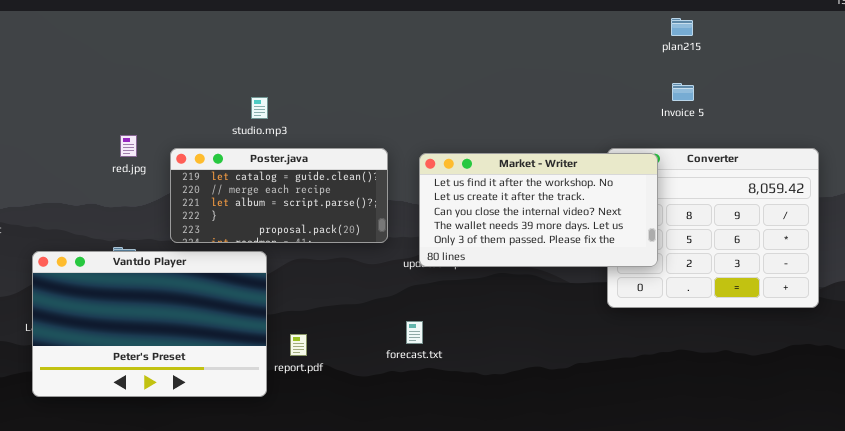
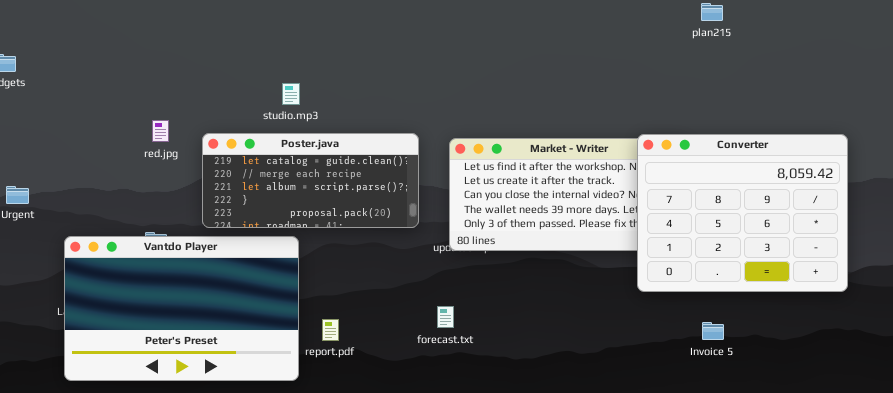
Invoice 5: [672,83,694,101] -> [702,322,724,340], moved
Converter: [607,148,819,308] -> [637,134,848,292], raised

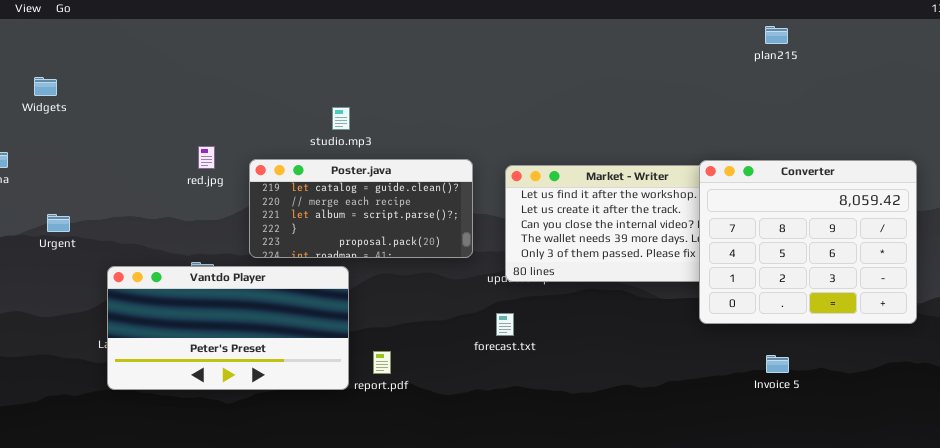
Vantdo Player: [64,236,299,381] -> [107,266,349,390], resized
forecast.txt: [437,306,454,328] -> [496,313,514,336], moved

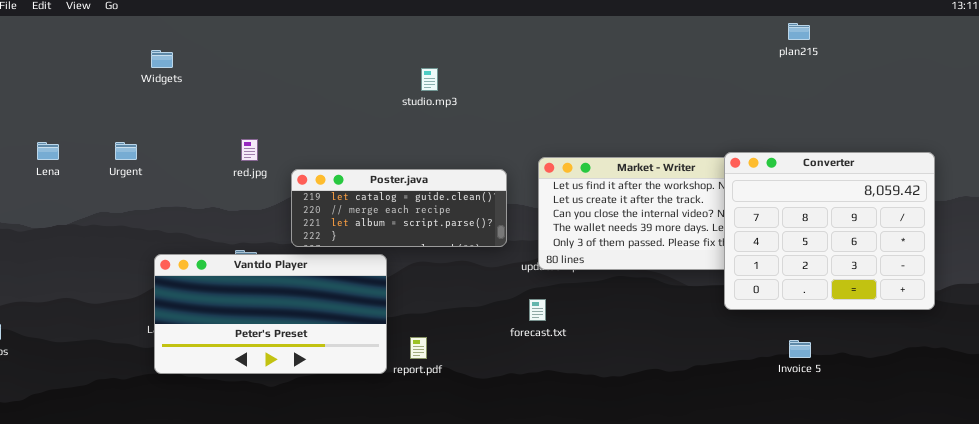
Widgets: [34,77,57,96] -> [151,50,173,68], moved
studio.mp3: [332,107,350,130] -> [421,68,438,91], moved
Poster.java: [249,159,473,258] -> [291,169,507,247], resized
Urgent: [47,214,70,232] -> [115,142,137,160], moved

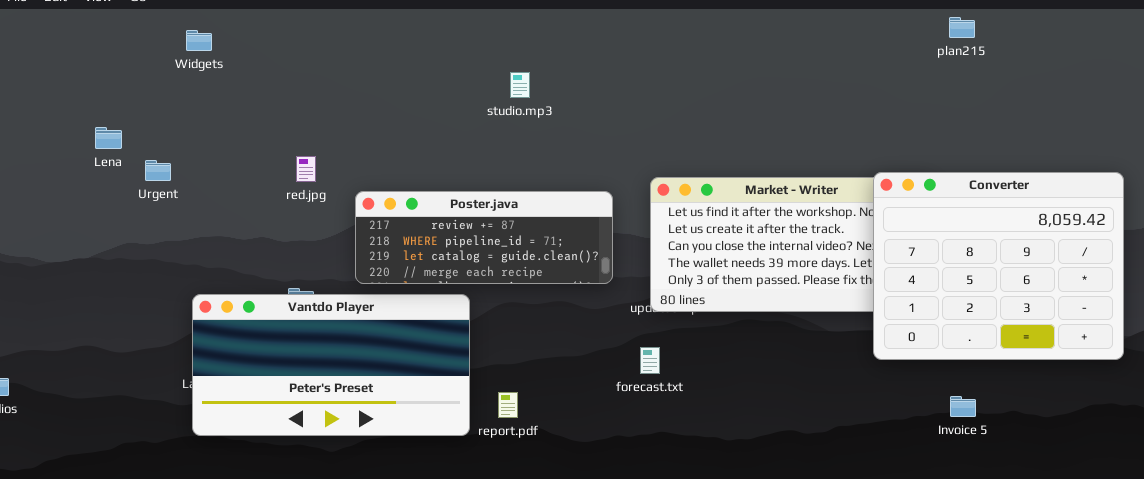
Widgets: [151,50,173,68] -> [186,30,212,51], moved
Lena: [37,142,59,160] -> [95,127,122,149], moved
Poster.java: [291,169,507,247] -> [355,191,613,284], scrolled up 2 rows

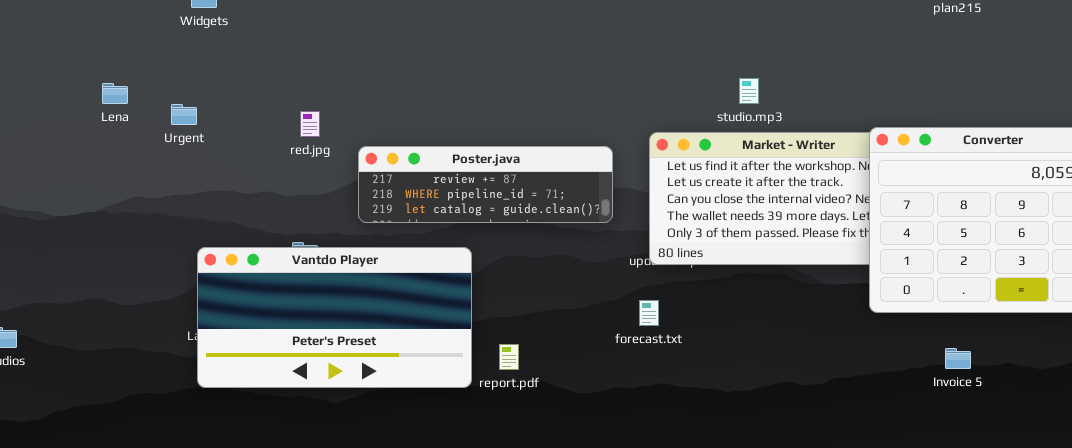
studio.mp3: [510,72,530,98] -> [739,78,759,104], moved
Urgent: [145,160,171,181] -> [171,104,197,125], moved
Poster.java: [355,191,613,284] -> [358,146,613,223], resized

